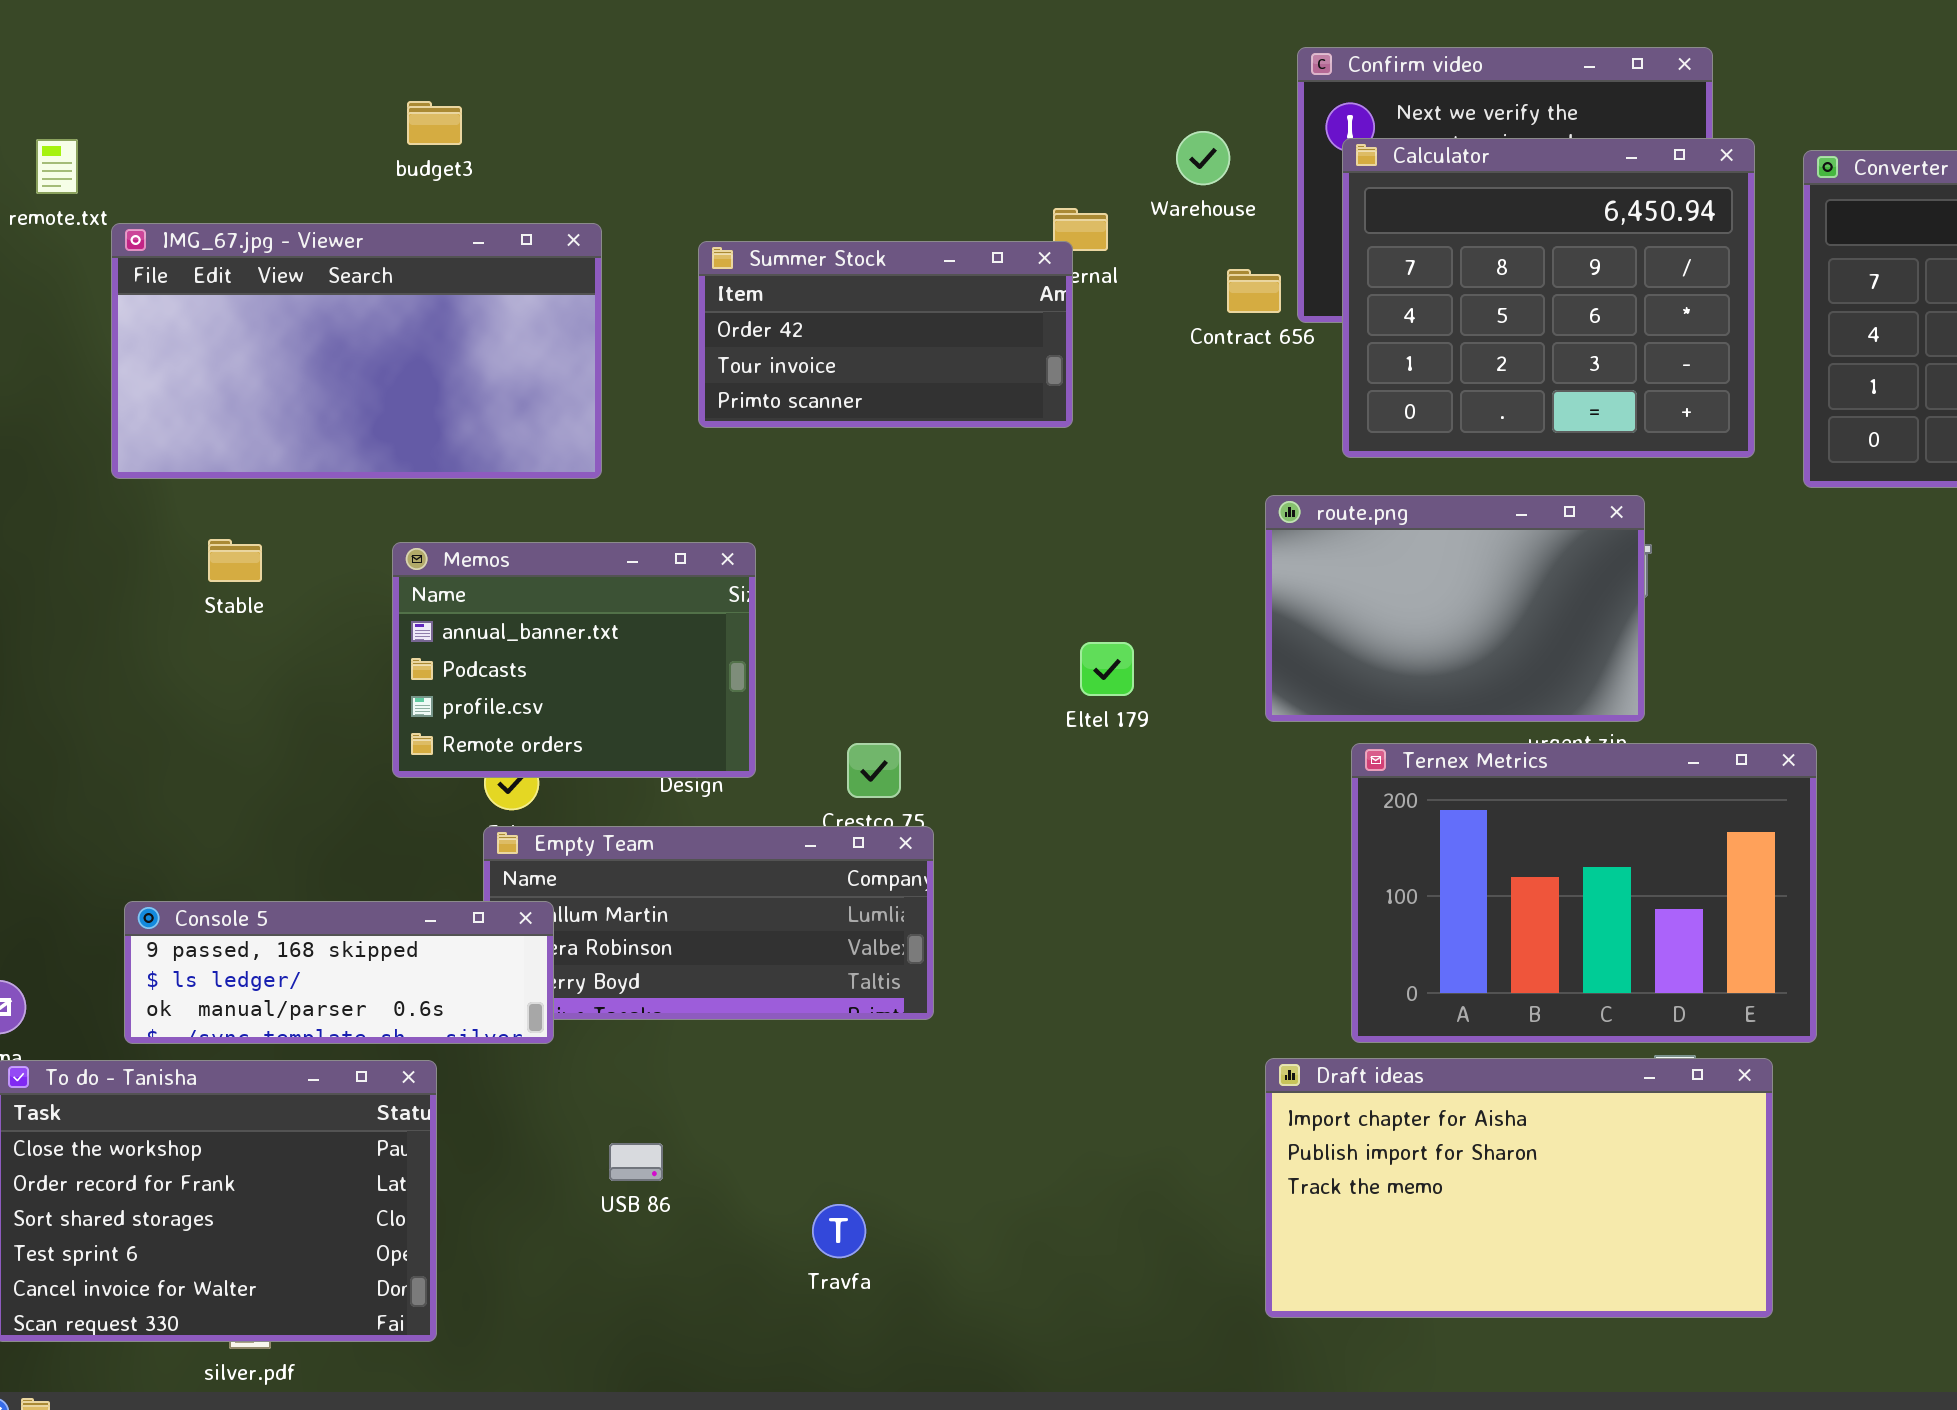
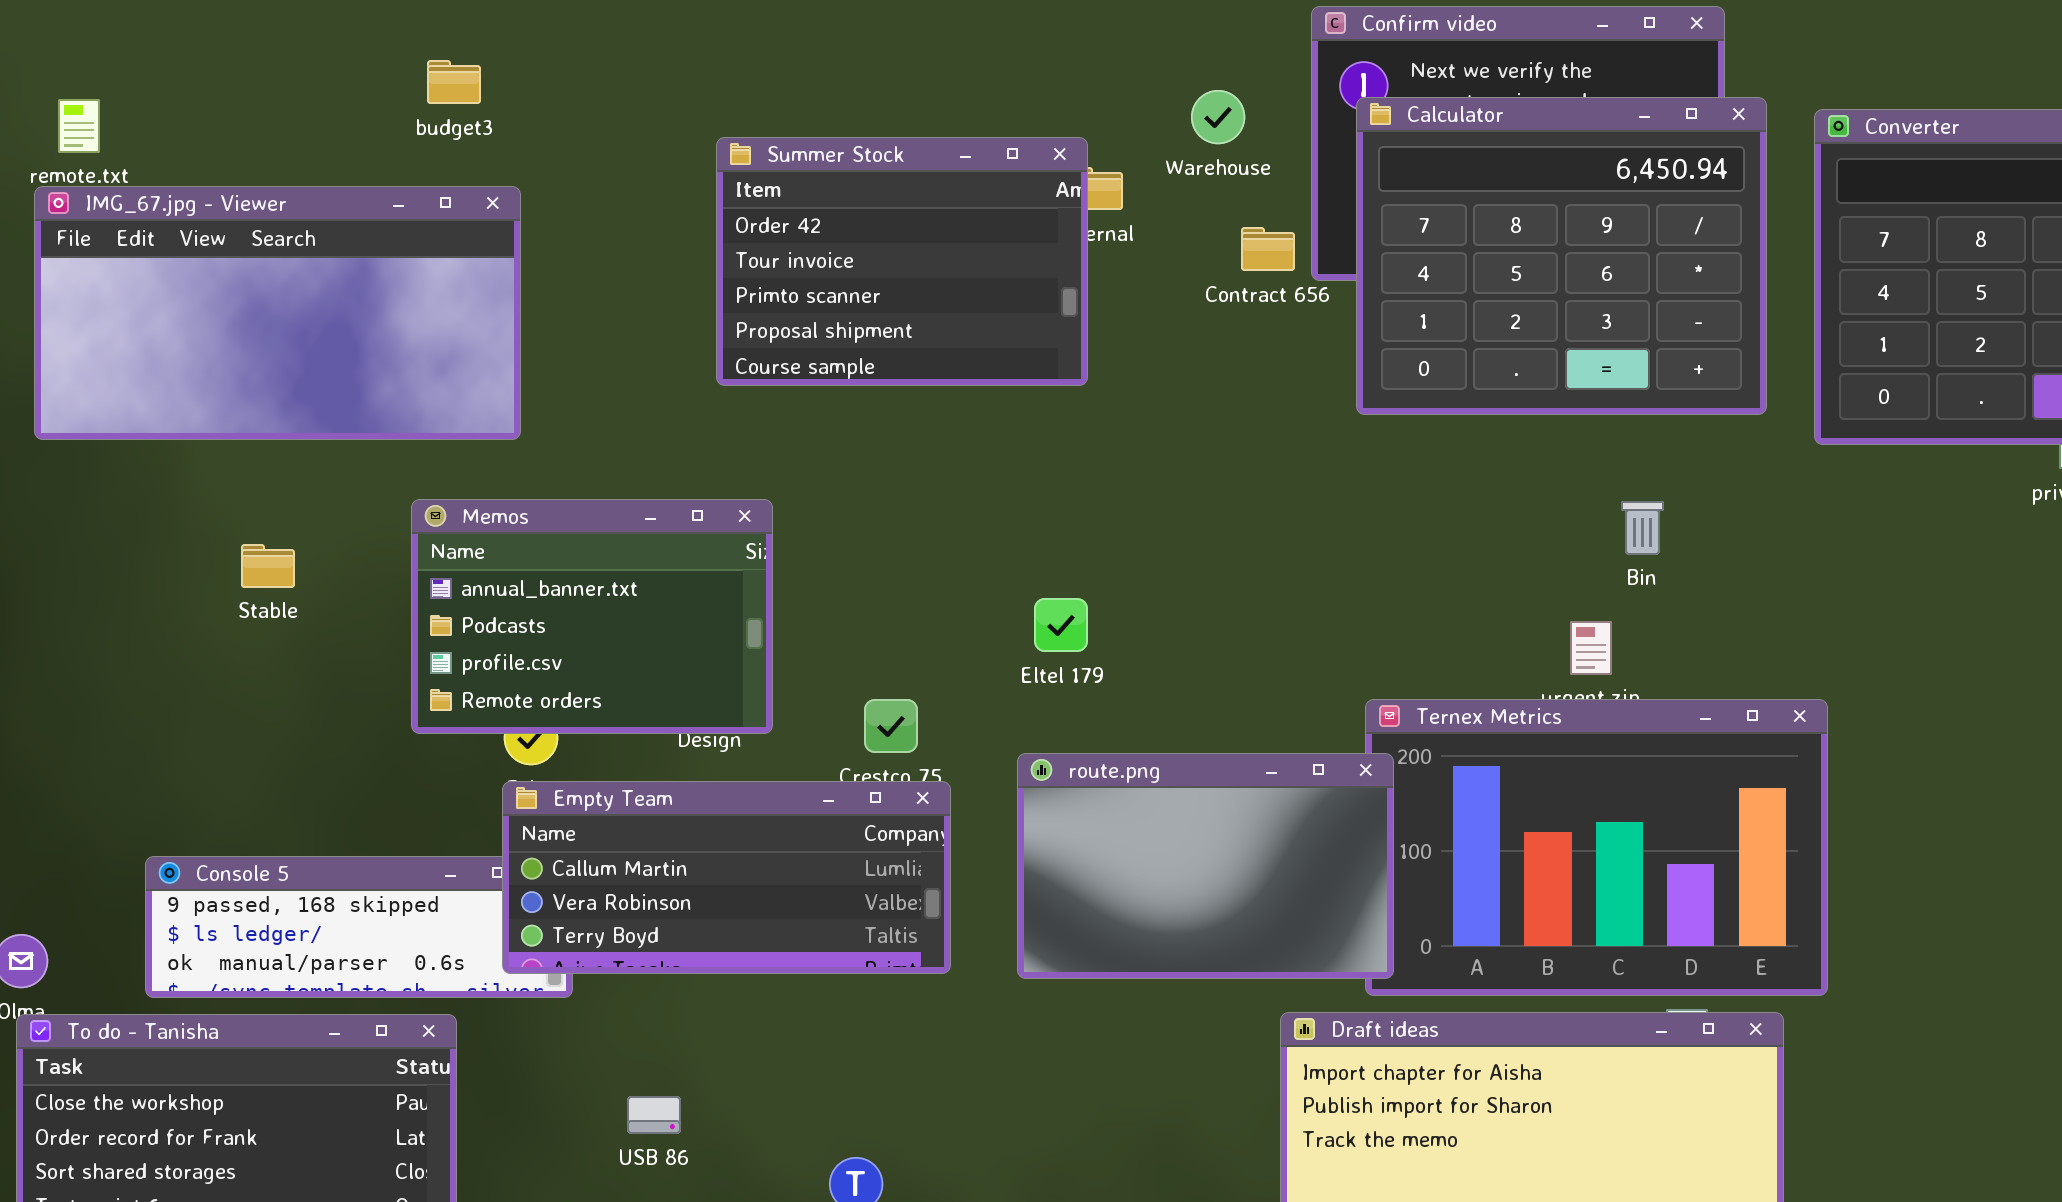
IMG_67.jpg - Viewer: [111,223,602,479] -> [34,186,521,440], moved
Summer Stock: [698,241,1073,428] -> [716,137,1088,386], resized
route.png: [1265,495,1645,722] -> [1017,753,1394,979], moved
Stable: [208,539,262,582] -> [241,544,295,588], moved
Eltel 179: [1080,642,1134,696] -> [1034,598,1088,652], moved
Empty Team: [483,826,934,1020] -> [502,781,951,974], raised

